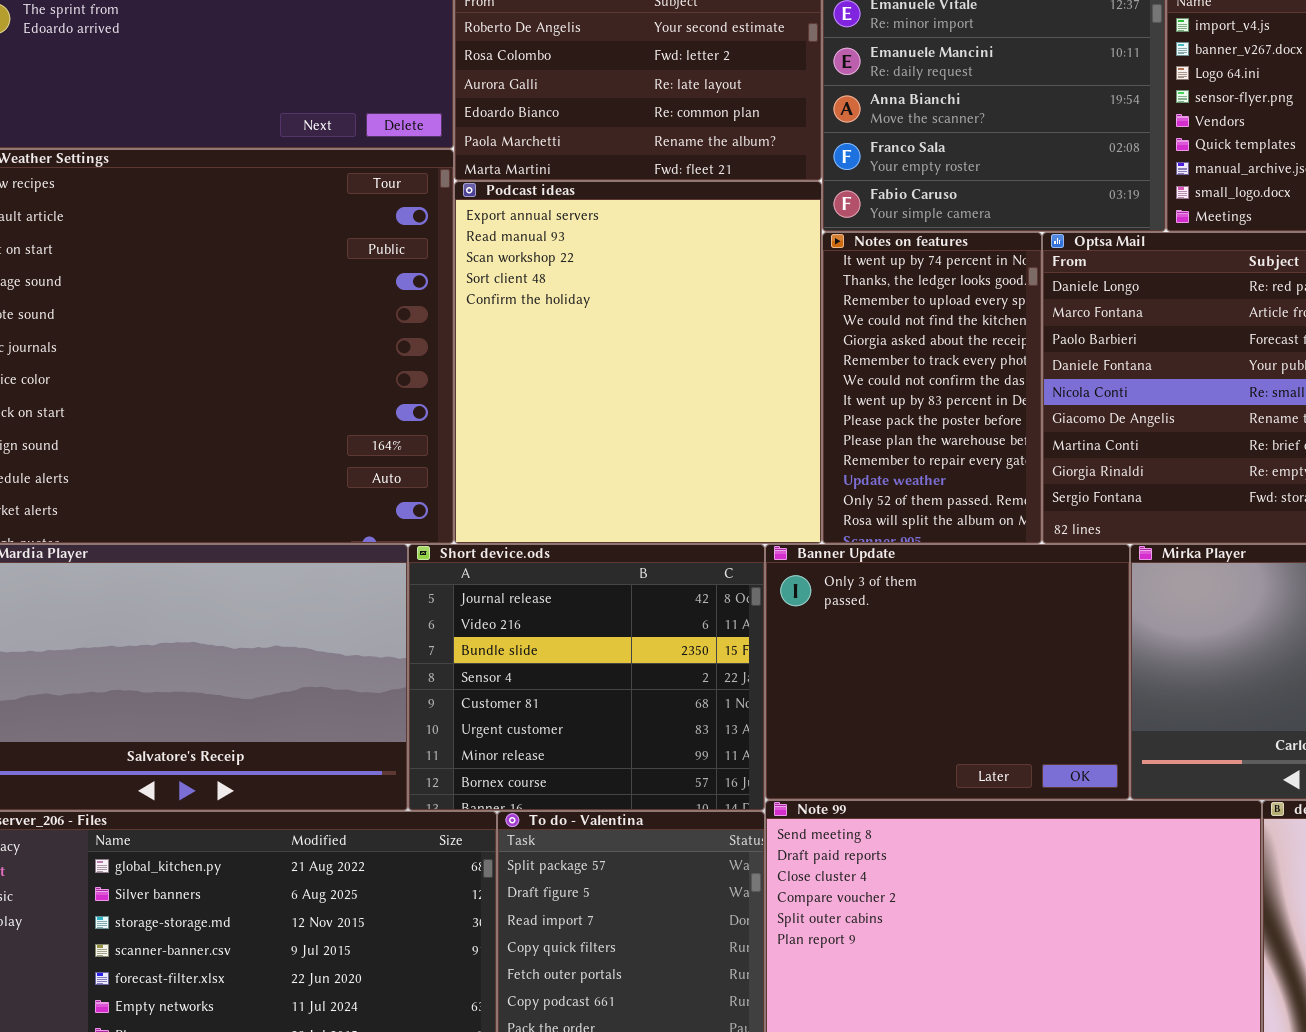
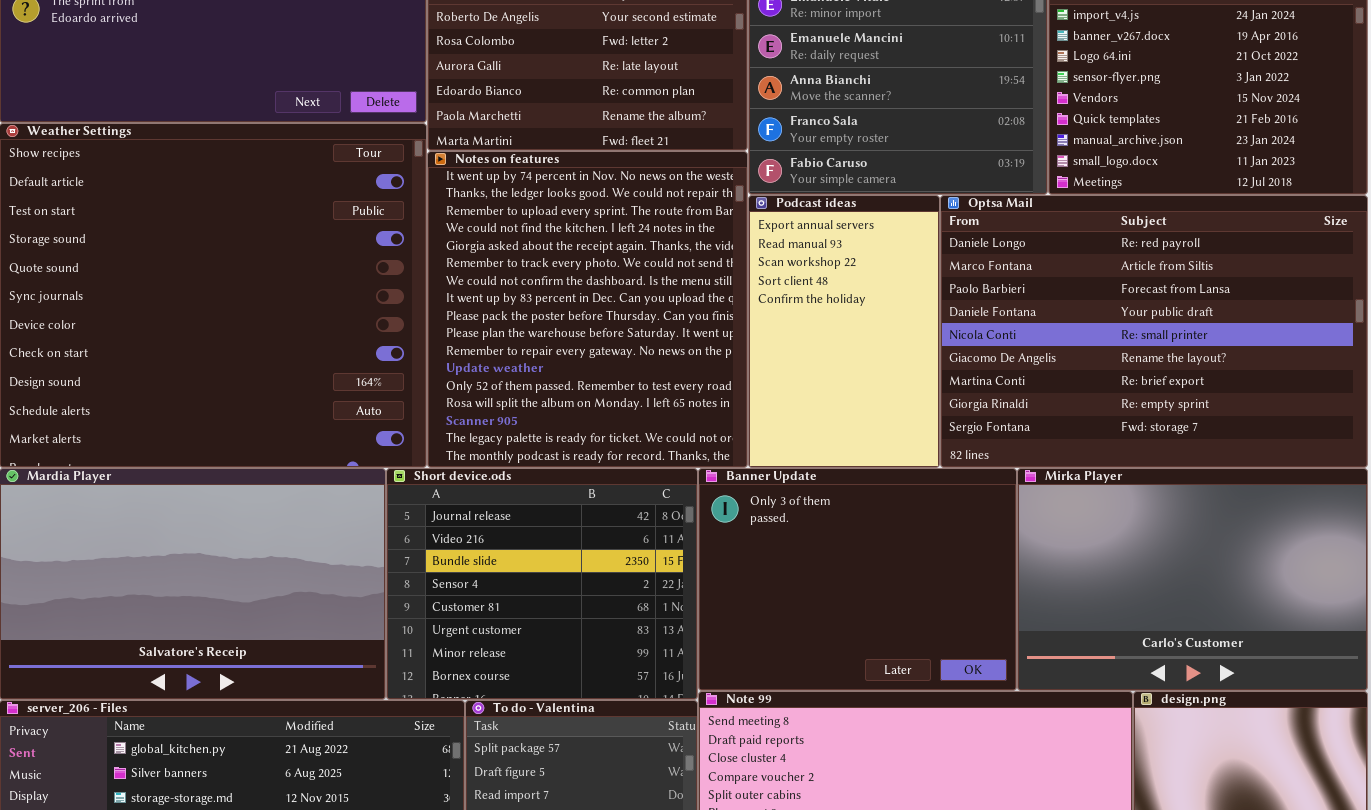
Podcast ideas: [454,181,822,544] -> [748,195,940,468], moved, resized
Notes on features: [822,232,1042,544] -> [427,151,748,468], moved, resized

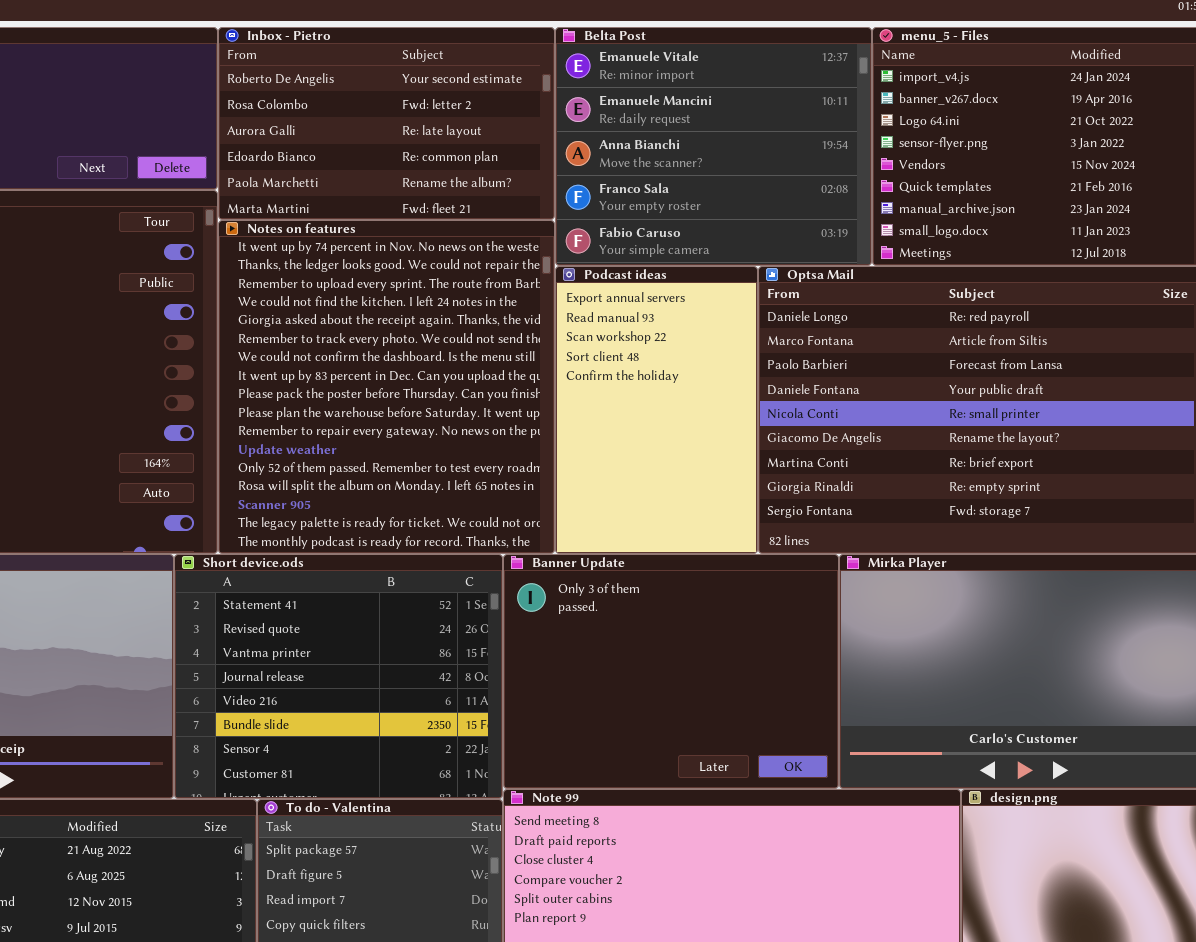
Short device.ods: [386,468,698,700] -> [174,554,503,799], scrolled up 3 rows

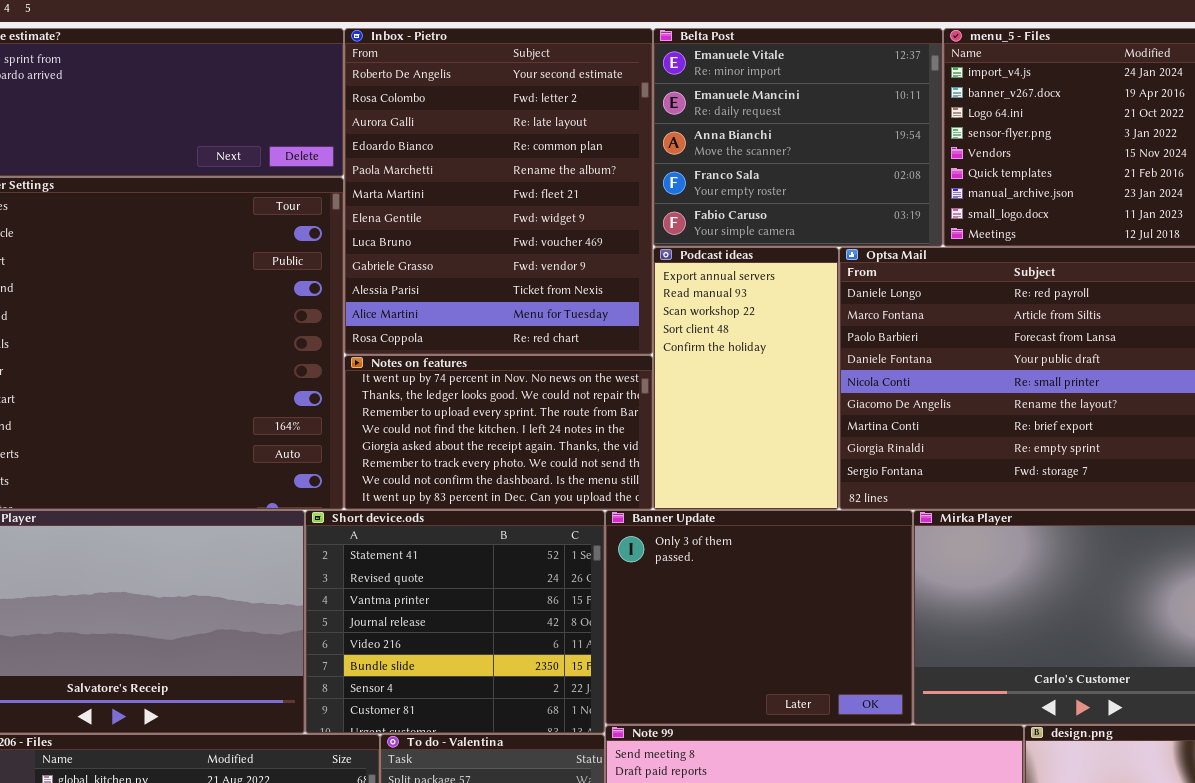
Inbox - Pietro: [218,27,555,220] -> [344,28,653,355], resized
Notes on features: [218,220,555,554] -> [344,355,653,510], resized

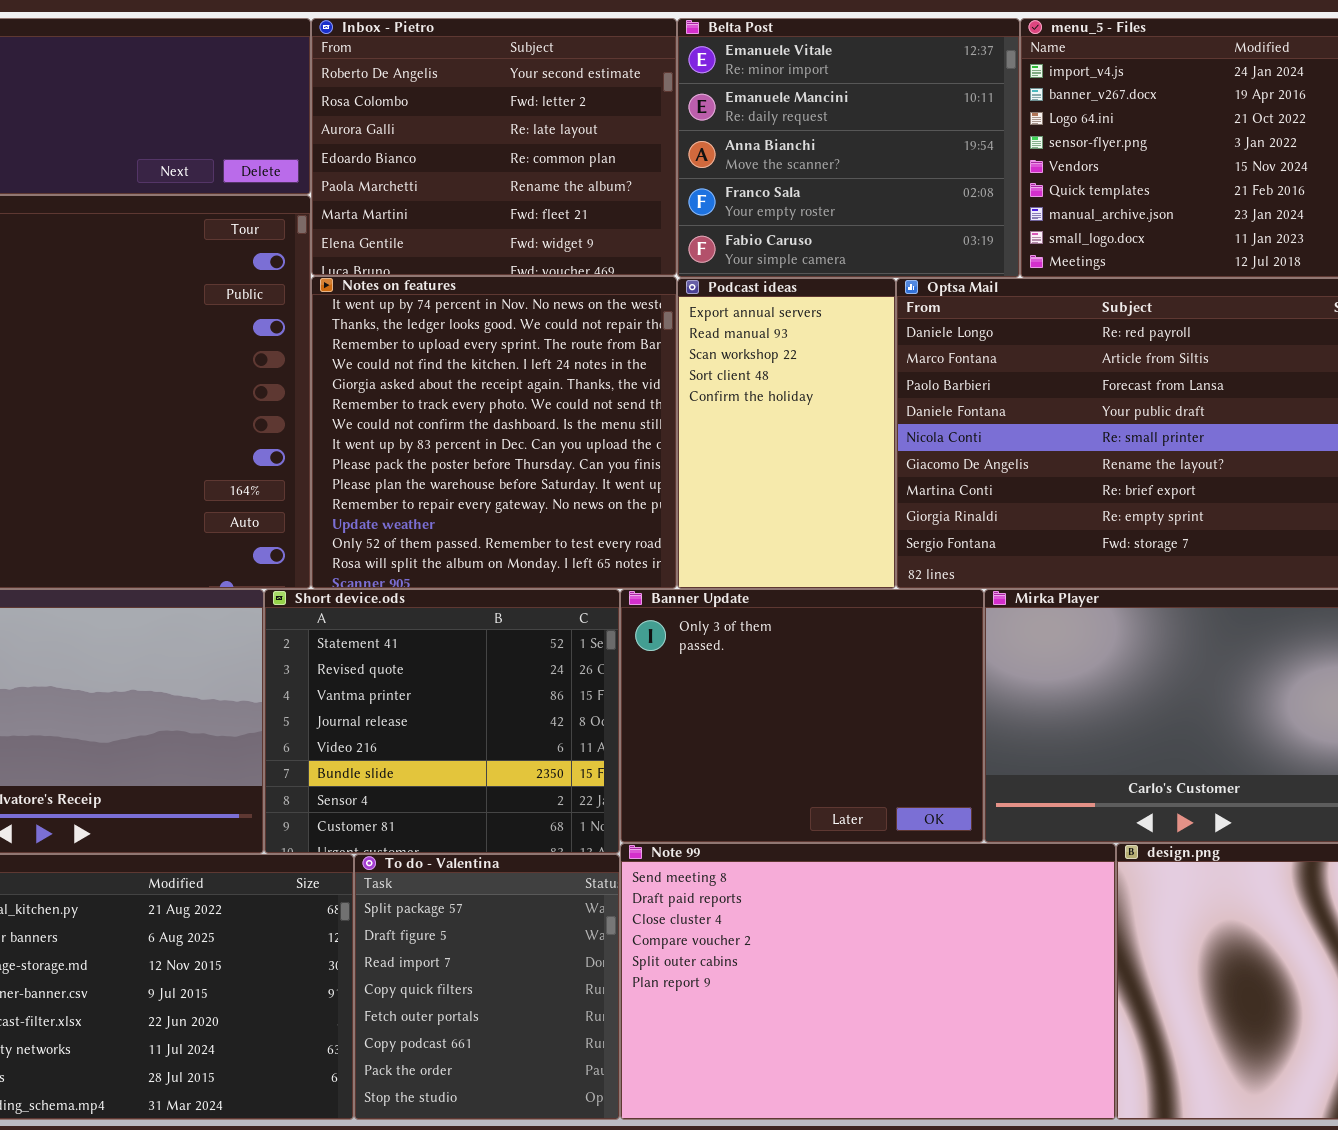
Inbox - Pietro: [344,28,653,355] -> [311,18,677,276], resized
Notes on features: [344,355,653,510] -> [311,276,677,589], resized

